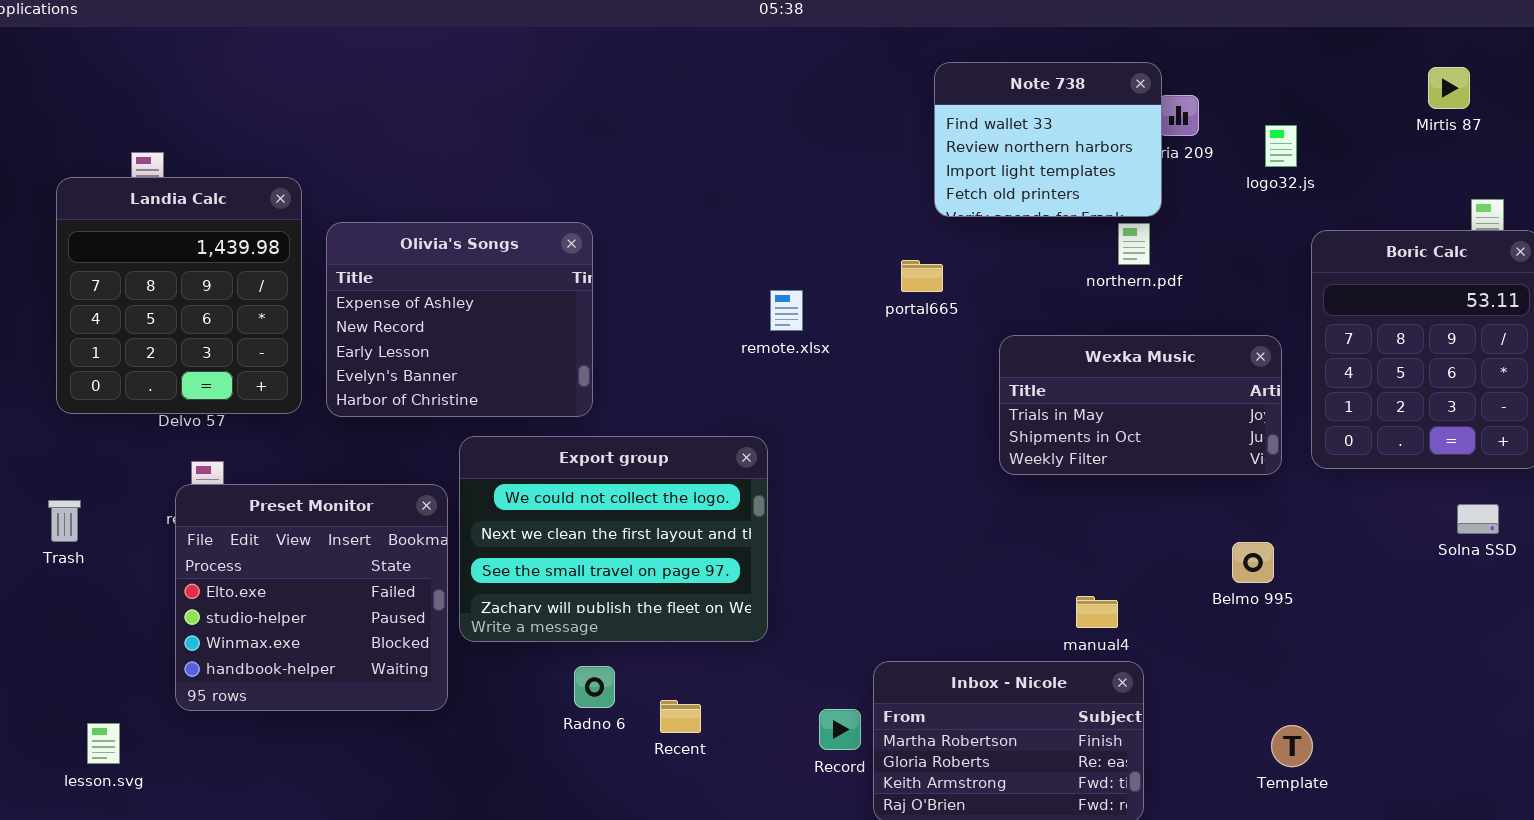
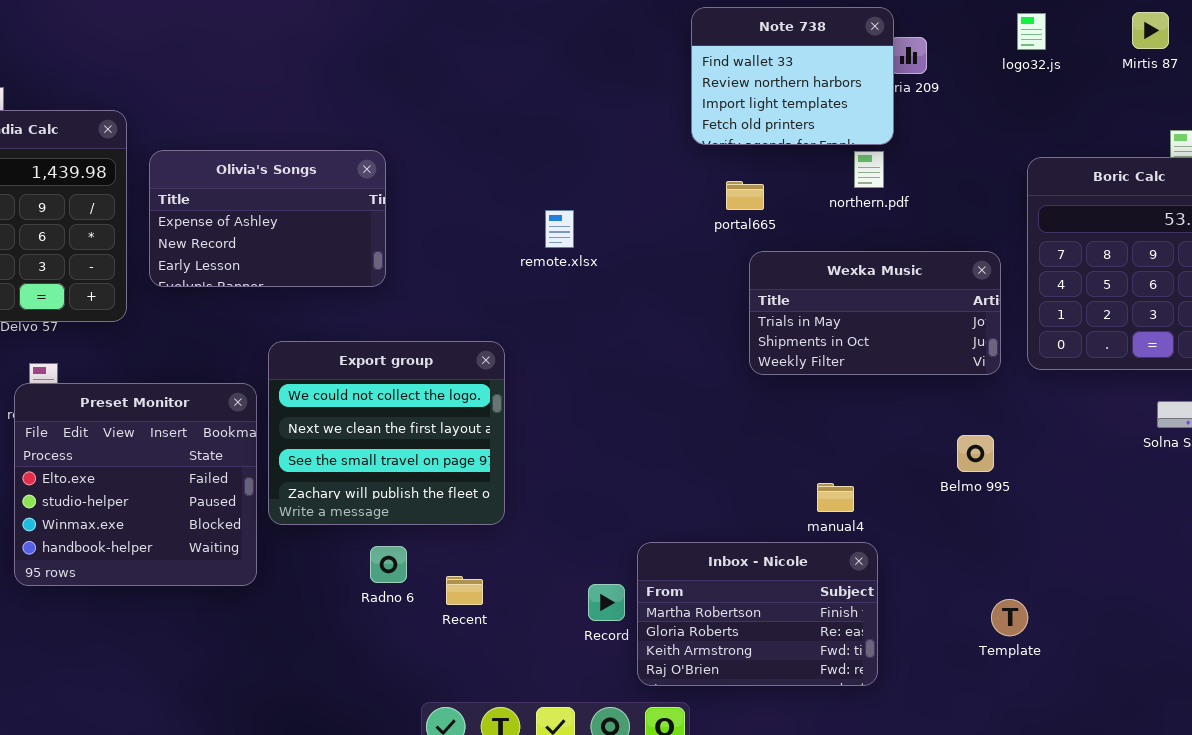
logo32.js: [1265,125,1297,167] -> [1017,13,1046,50], moved
Olivia's Songs: [326,222,593,417] -> [149,150,386,287], resized
portal665: [901,260,943,292] -> [726,181,764,210], moved
Export group: [459,436,768,642] -> [268,341,505,525], resized

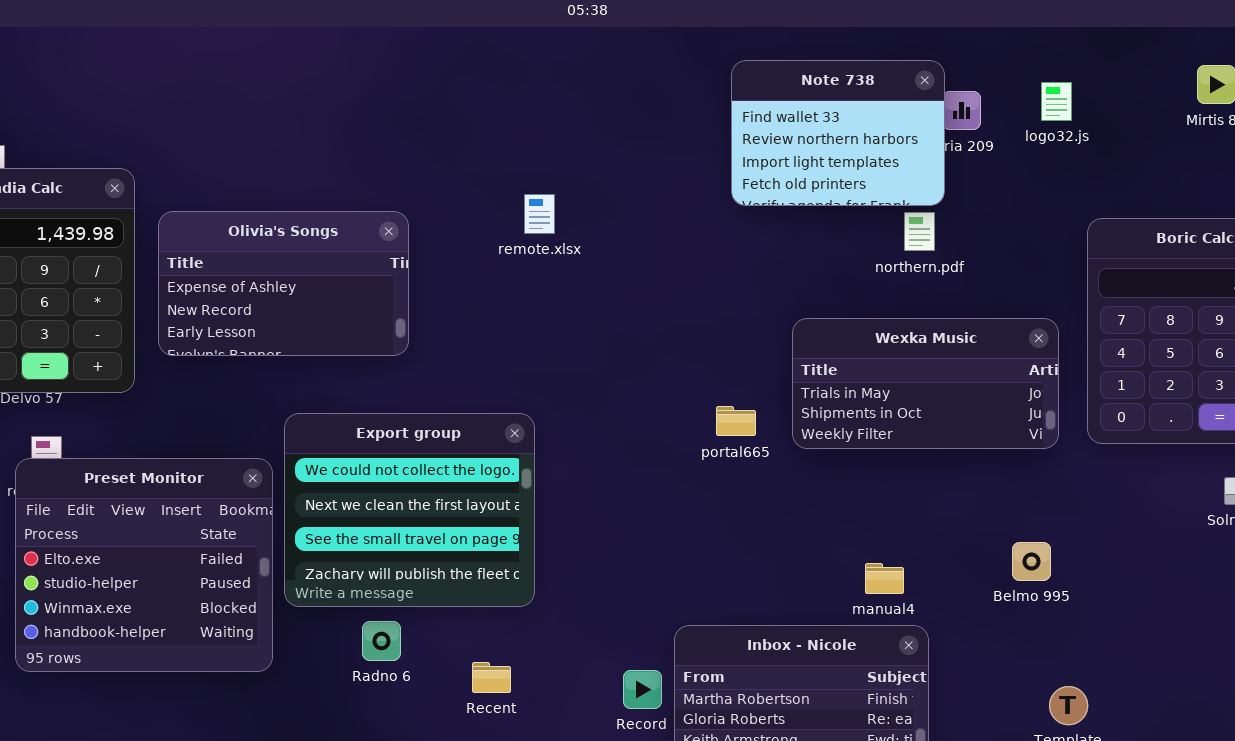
logo32.js: [1017,13,1046,50] -> [1041,82,1072,121], moved
portal665: [726,181,764,210] -> [716,406,756,436], moved
remote.xlsx: [545,210,574,248] -> [524,194,555,234], moved
Belmo 995: [957,435,994,472] -> [1012,542,1051,581], moved
Radno 6: [370,546,407,583] -> [362,621,401,661], moved

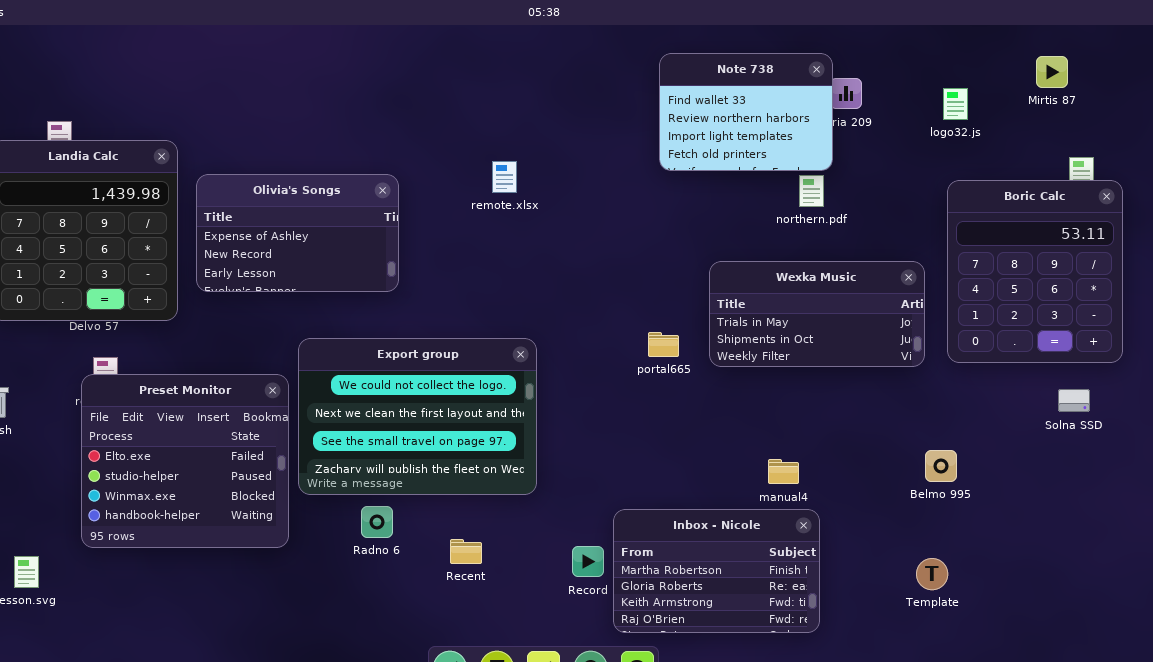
logo32.js: [1041,82,1072,121] -> [943,88,968,120], moved
Export group: [284,413,535,607] -> [298,338,537,495], resized
Belmo 995: [1012,542,1051,581] -> [925,450,957,482], moved

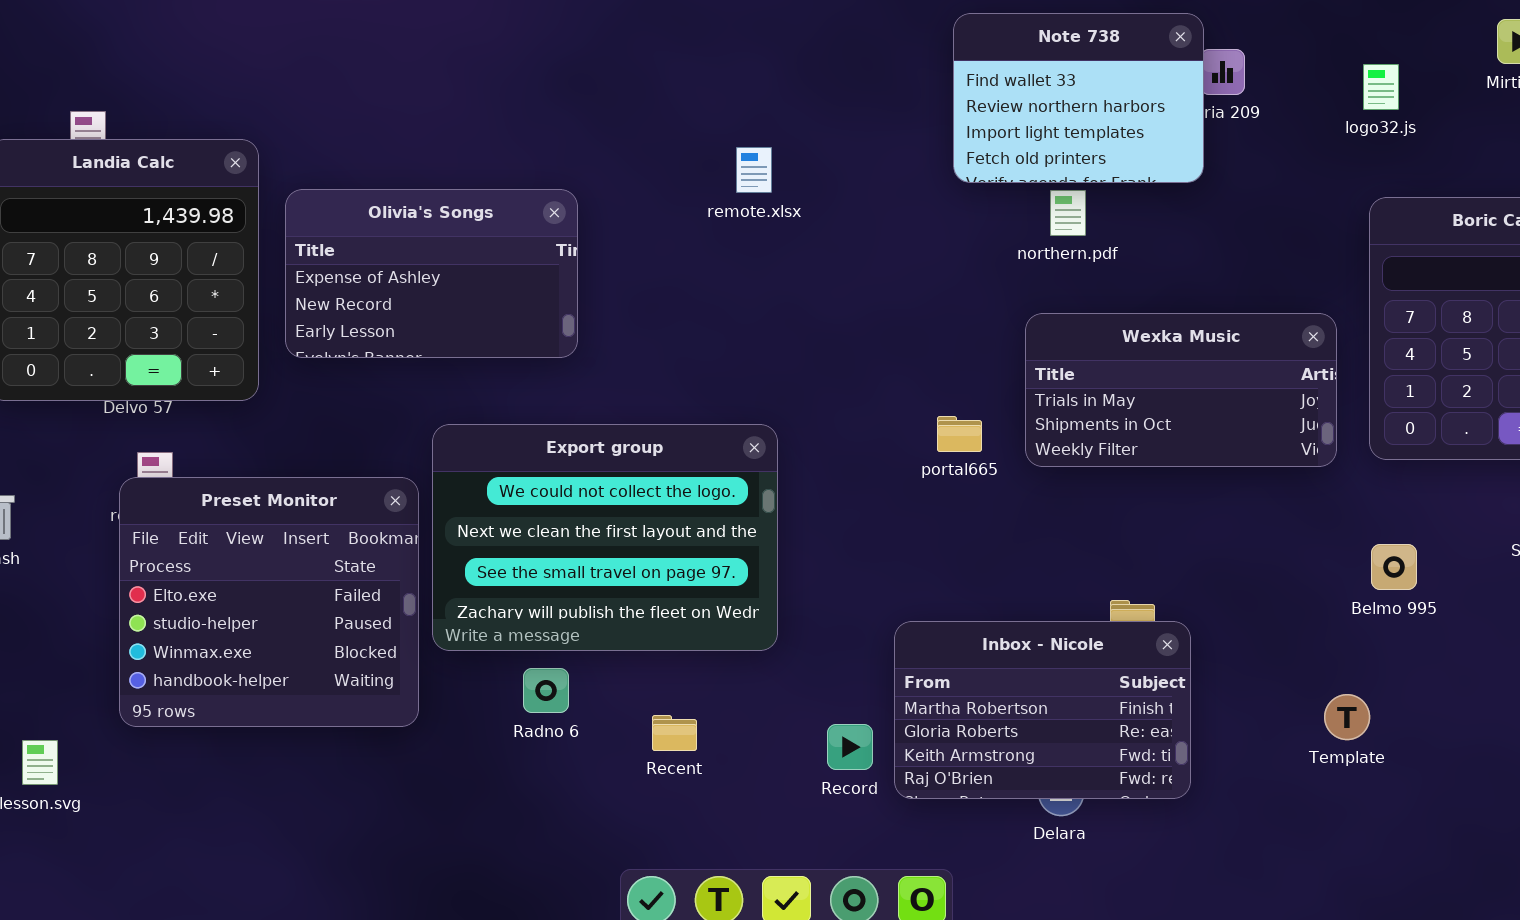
remote.xlsx: [492,161,517,193] -> [736,147,772,193], moved
northern.pdf: [799,175,824,207] -> [1050,190,1086,236], moved
Belmo 995: [925,450,957,482] -> [1371,544,1417,590], moved
Inbox - Nicole: [613,509,820,633] -> [894,621,1191,799], moved
Template: [916,558,948,590] -> [1324,694,1370,740], moved

